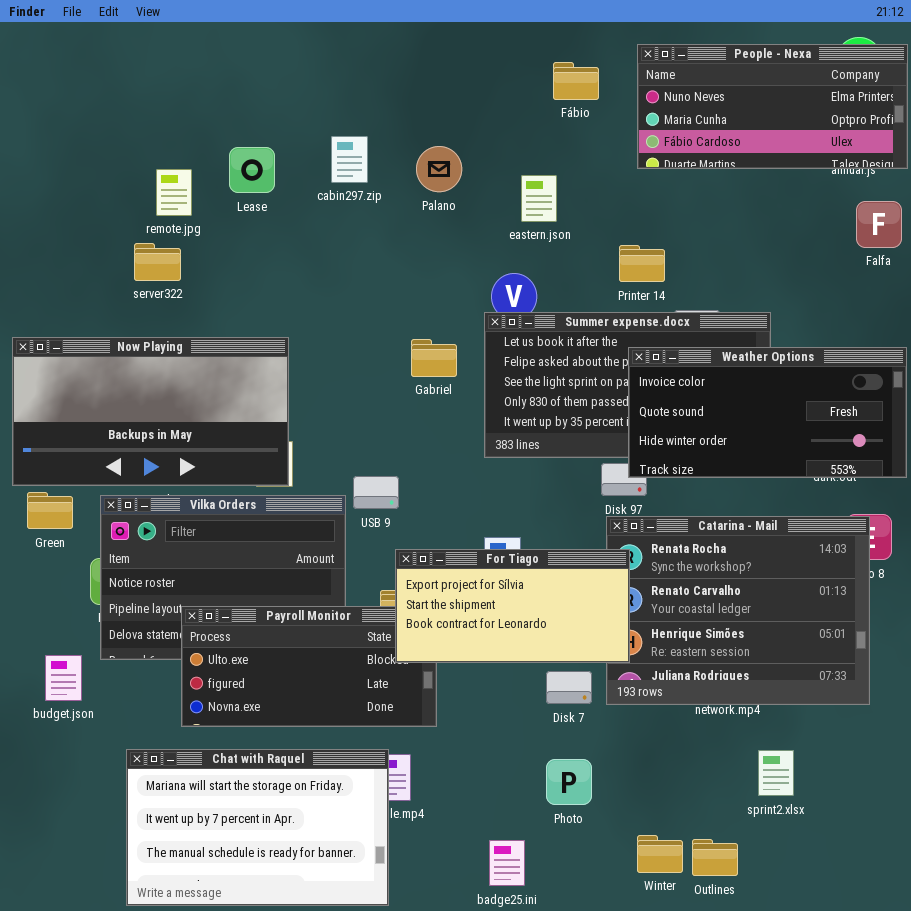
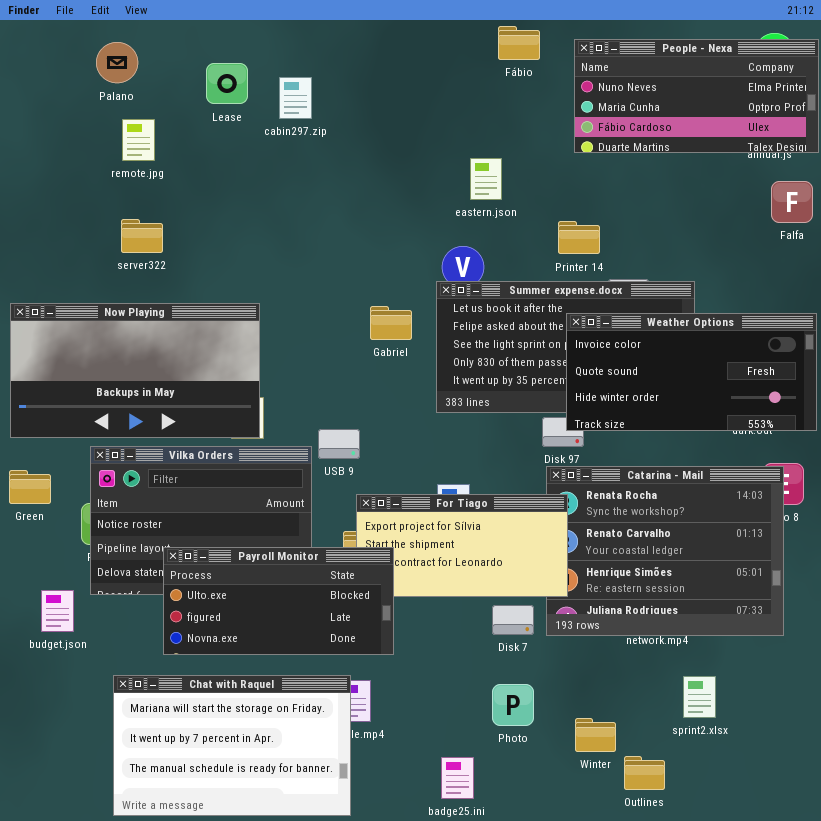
Fábio: [553,62,599,100] -> [498,26,540,60], moved
cabin297.zip: [331,136,368,183] -> [279,77,312,119], moved
Palano: [416,146,462,192] -> [96,42,138,83], moved
Lease: [229,147,275,193] -> [206,63,248,104], moved
remote.jpg: [156,169,192,216] -> [122,119,155,161], moved
Green: [27,492,73,529] -> [9,470,51,504], moved
Payroll Monitor: [181,606,437,727] -> [163,547,394,655], raised
Winter: [637,835,683,873] -> [575,718,616,752], moved

